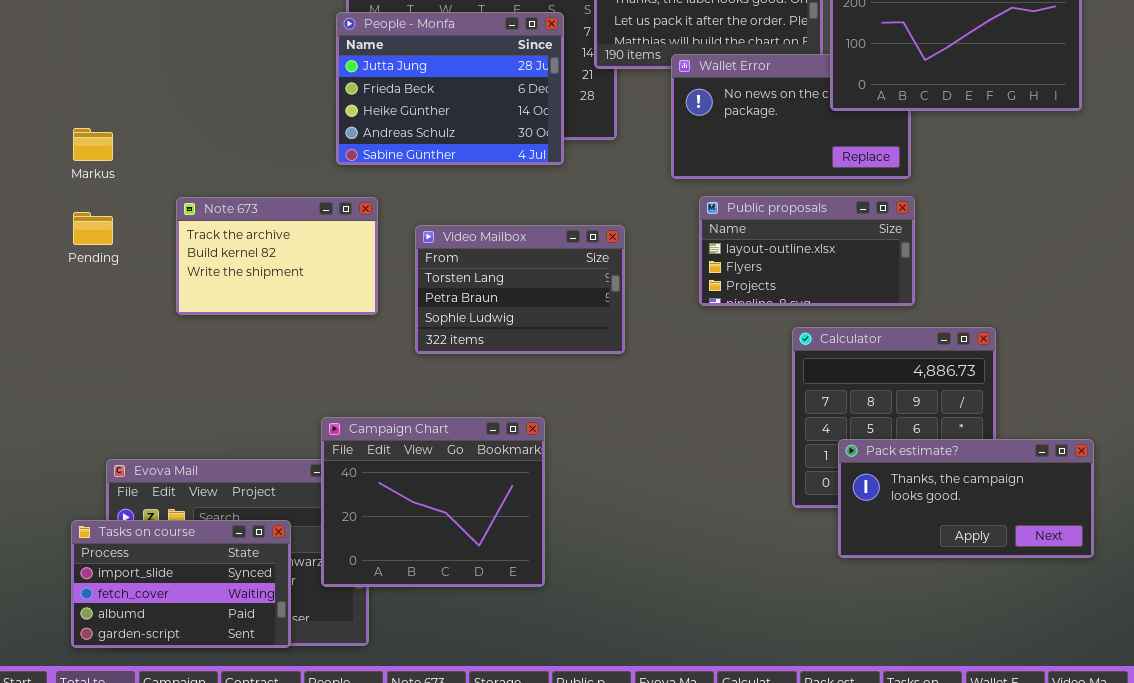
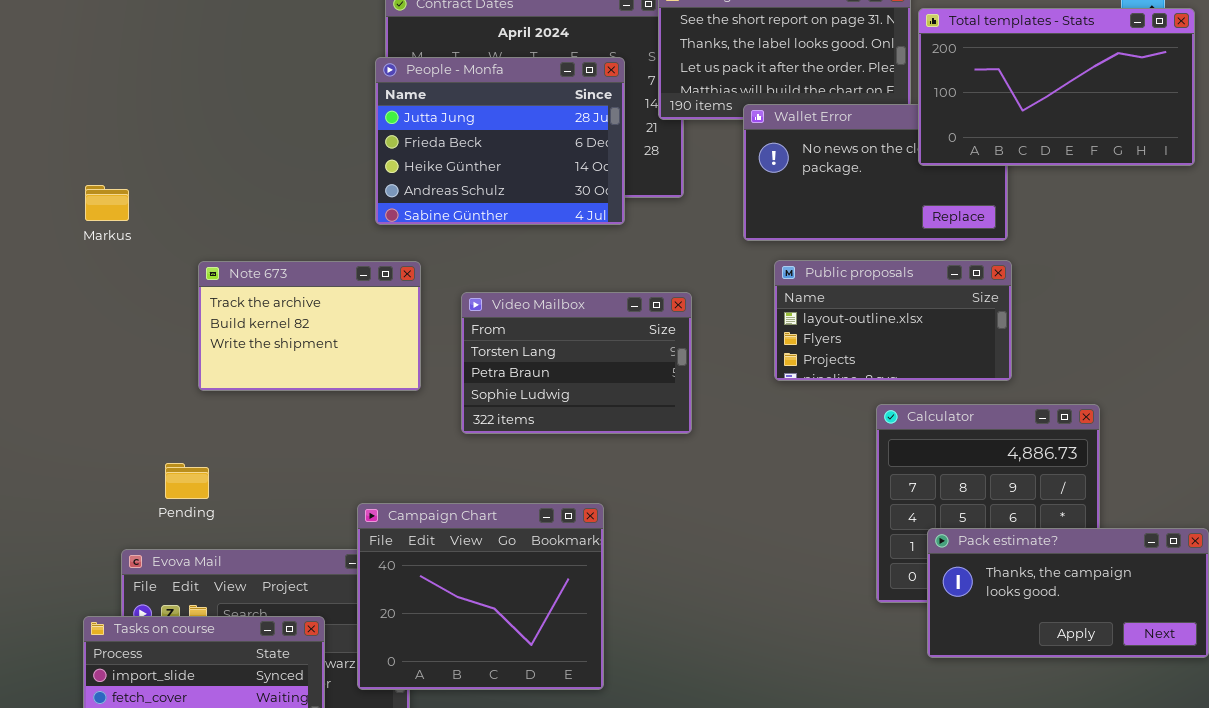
Pending: [73,212,113,245] -> [165,463,209,499], moved

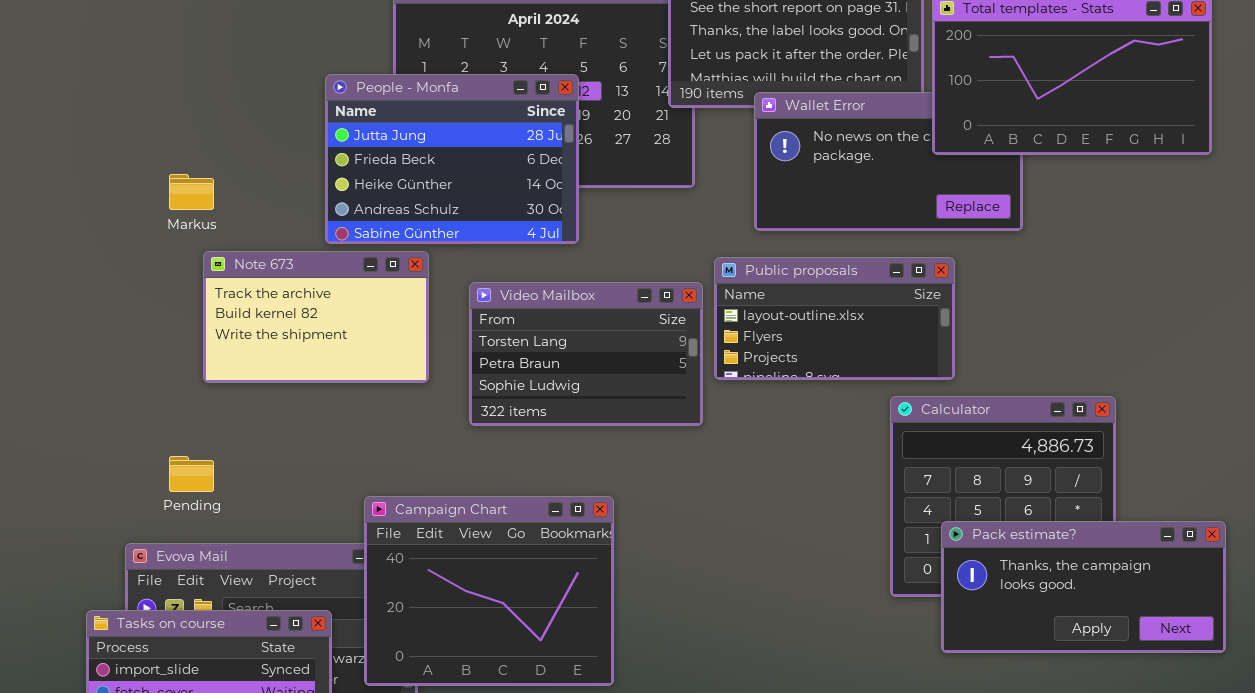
People - Monfa: [375,57,625,225] -> [325,74,579,244], moved
Markus: [85,185,129,221] -> [169,174,214,210], moved
Public proposals: [774,260,1012,381] -> [714,257,955,380], moved

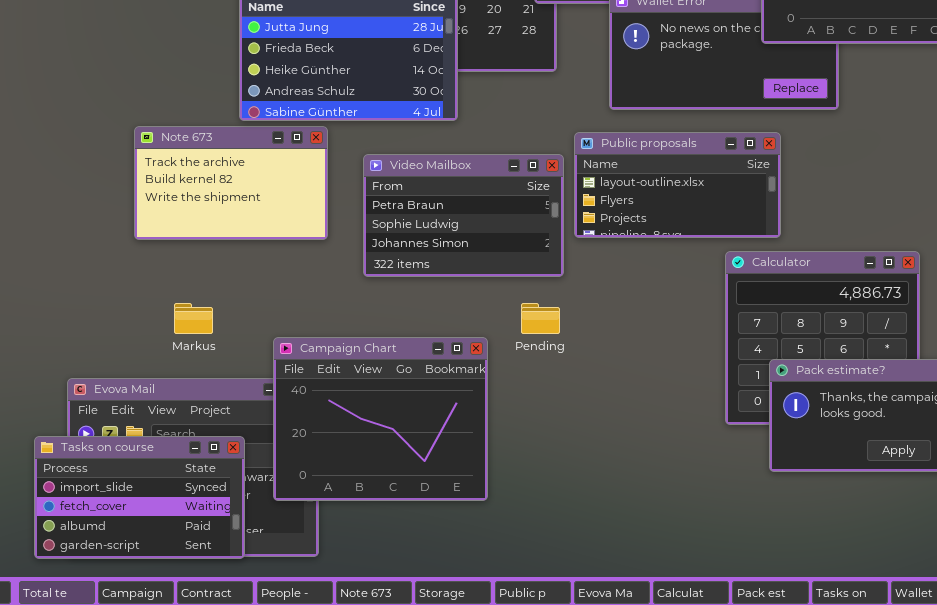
Markus: [169,174,214,210] -> [174,303,213,334], moved
Video Mailbox: [469,282,703,426] -> [363,154,564,277], scrolled down 1 row
Pending: [169,456,214,492] -> [521,303,560,334], moved

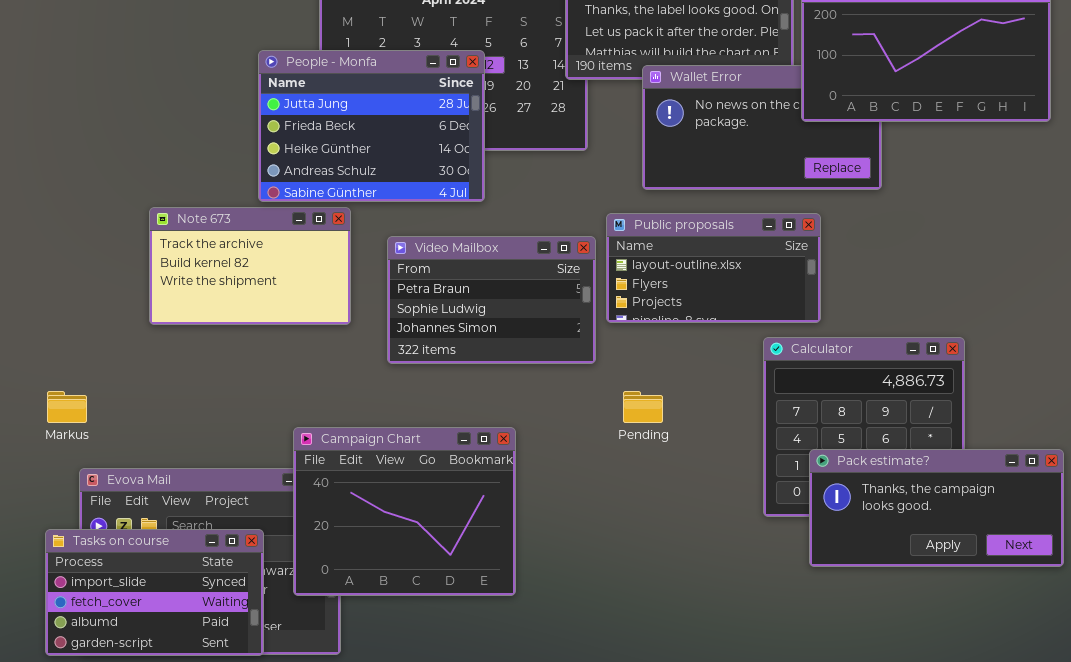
Markus: [174,303,213,334] -> [47,391,87,423], moved
Pending: [521,303,560,334] -> [623,391,663,423], moved

